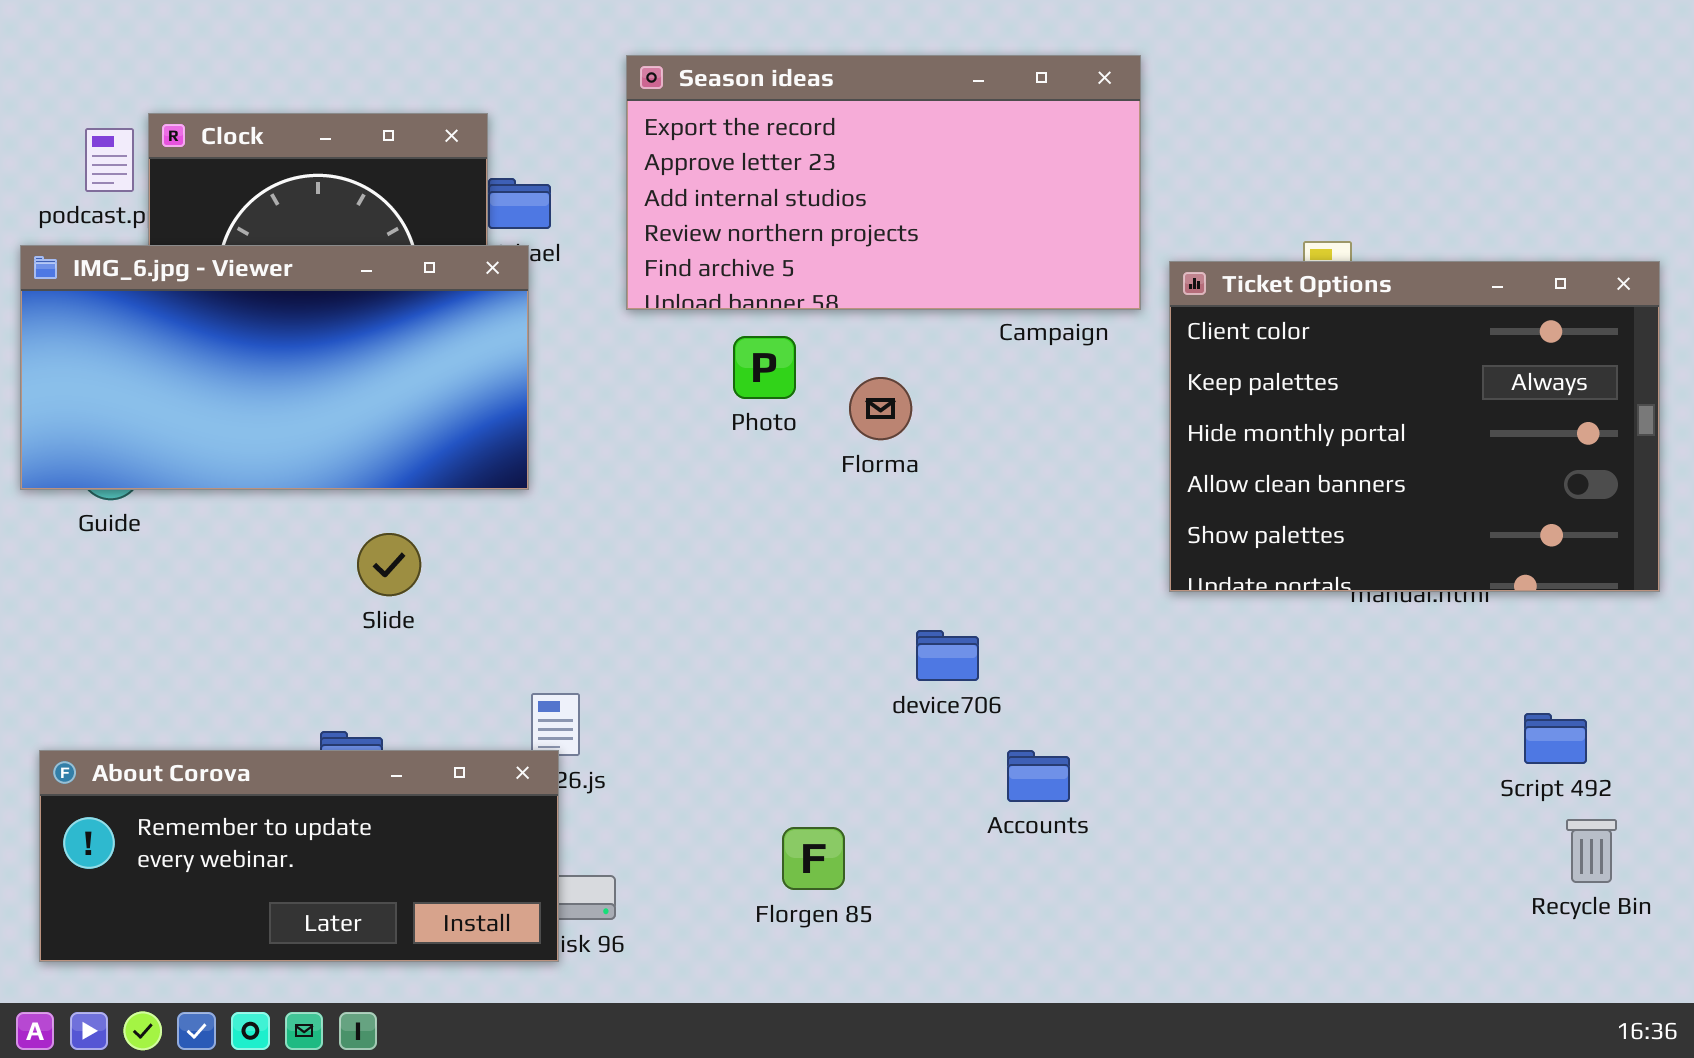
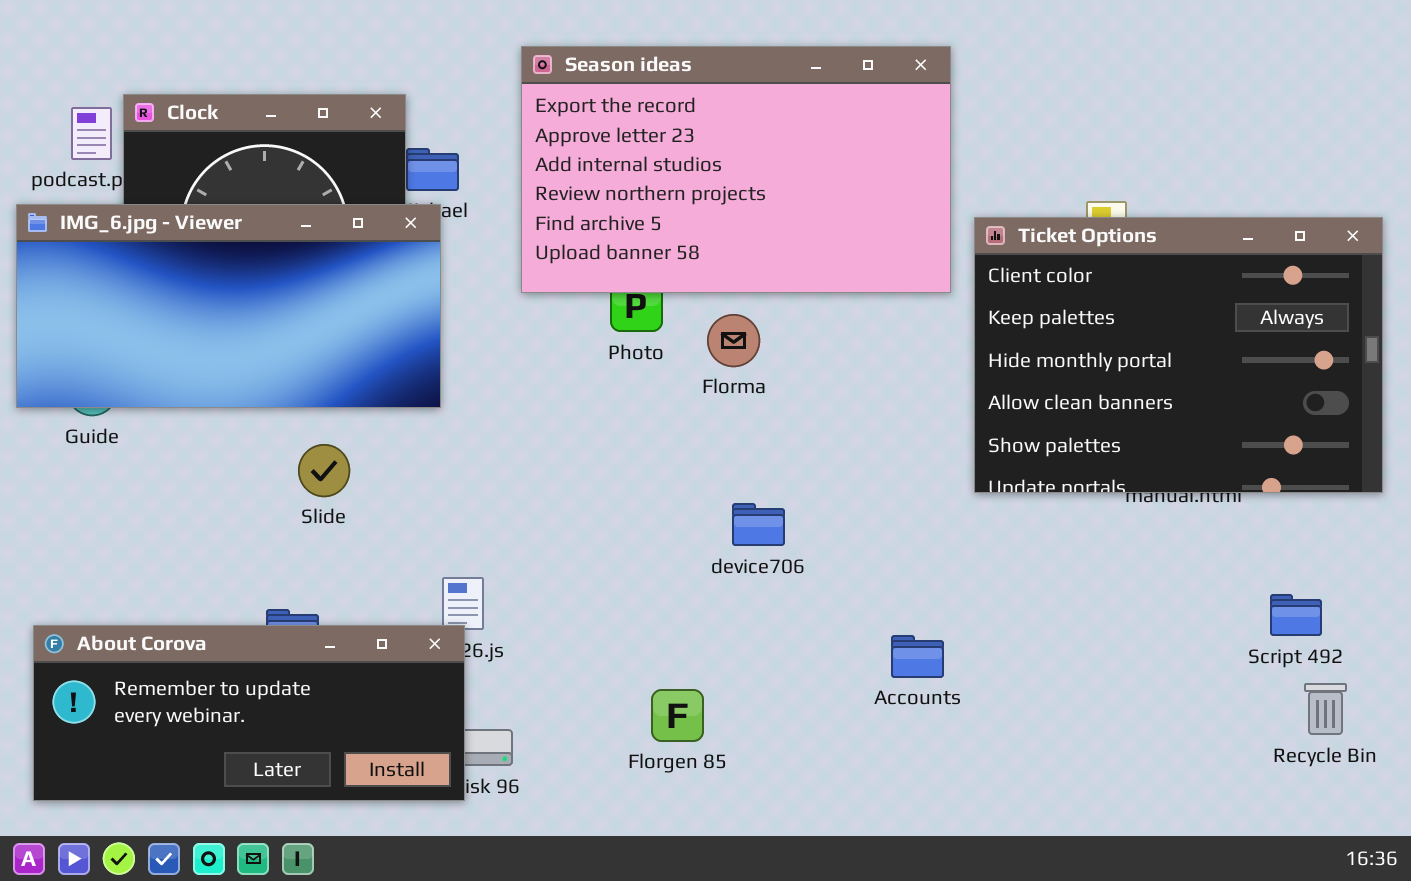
Season ideas: [626,55,1141,310] -> [521,46,951,293], resized
device706: [916,630,979,681] -> [732,503,785,546], moved
Accounts: [1007,750,1070,802] -> [891,635,944,678], moved

